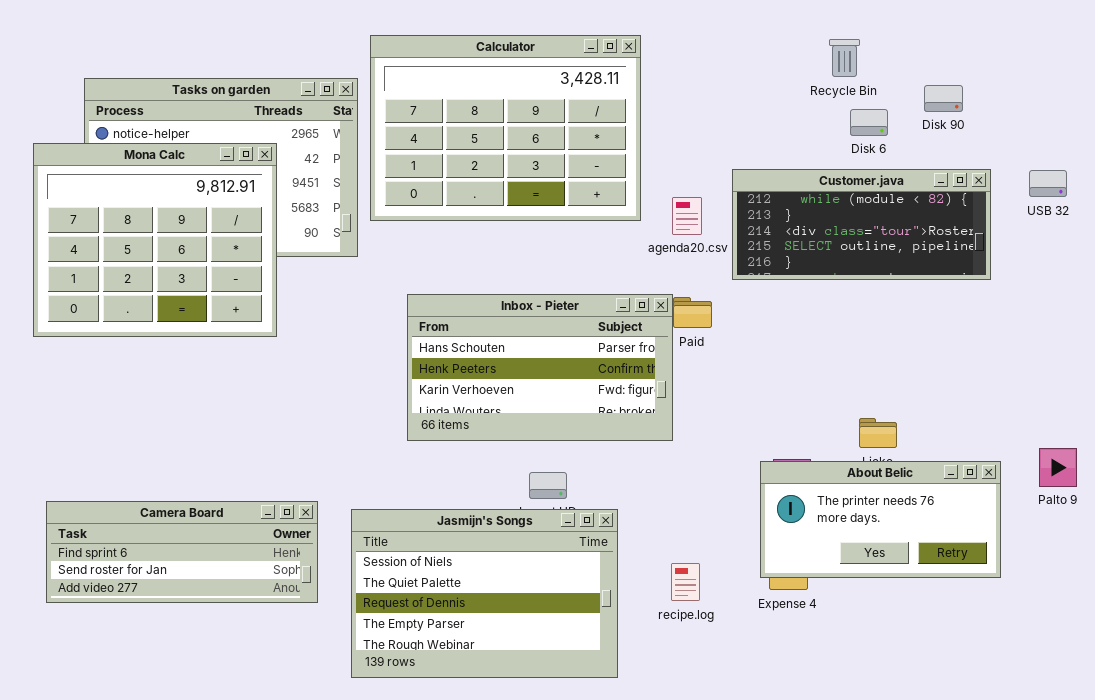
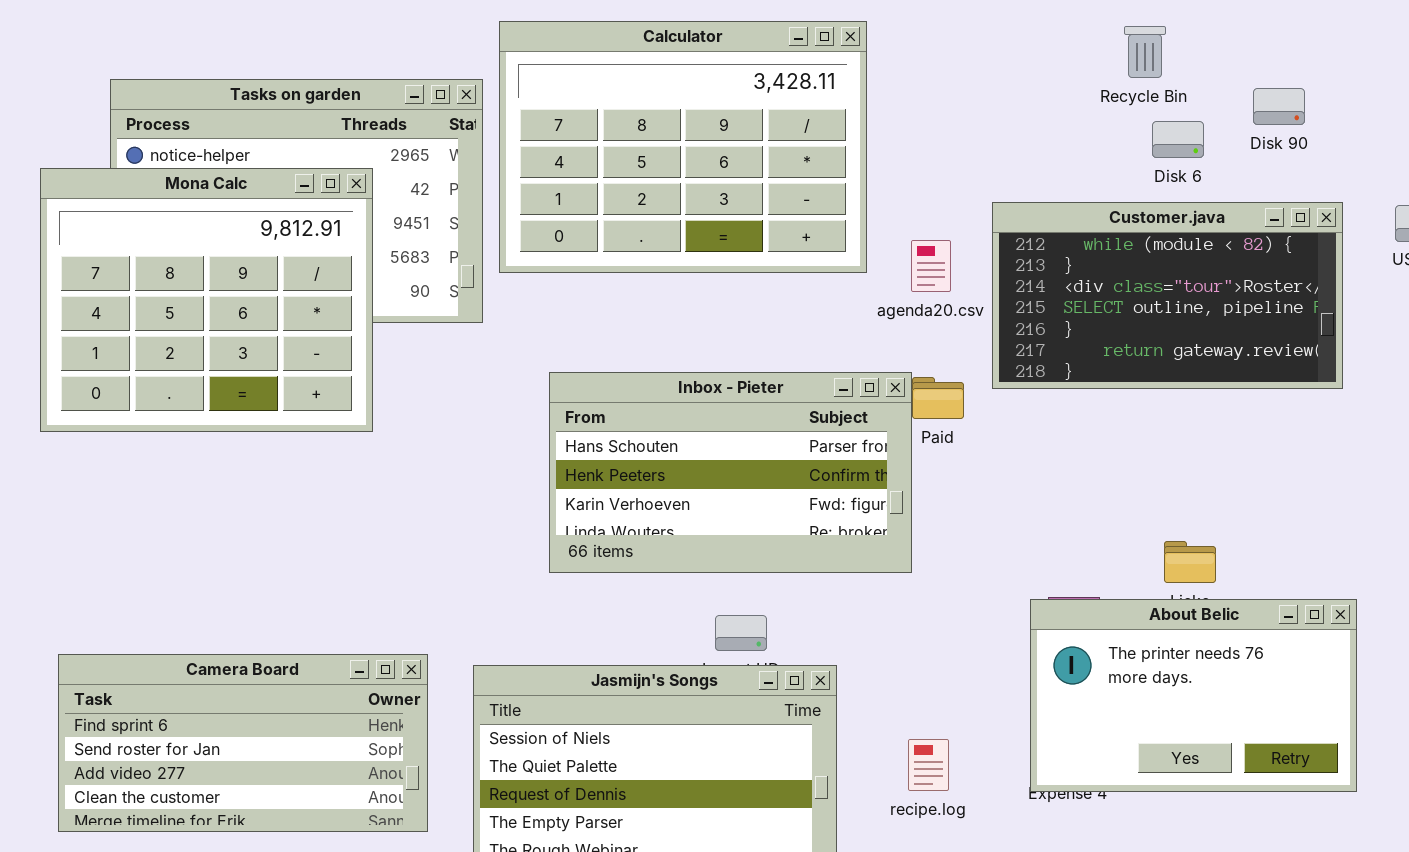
Customer.java: [732,169,991,280] -> [992,202,1343,389], resized
About Belic: [760,461,1001,578] -> [1030,599,1357,792], resized
Camera Board: [46,501,318,603] -> [58,654,428,832], resized

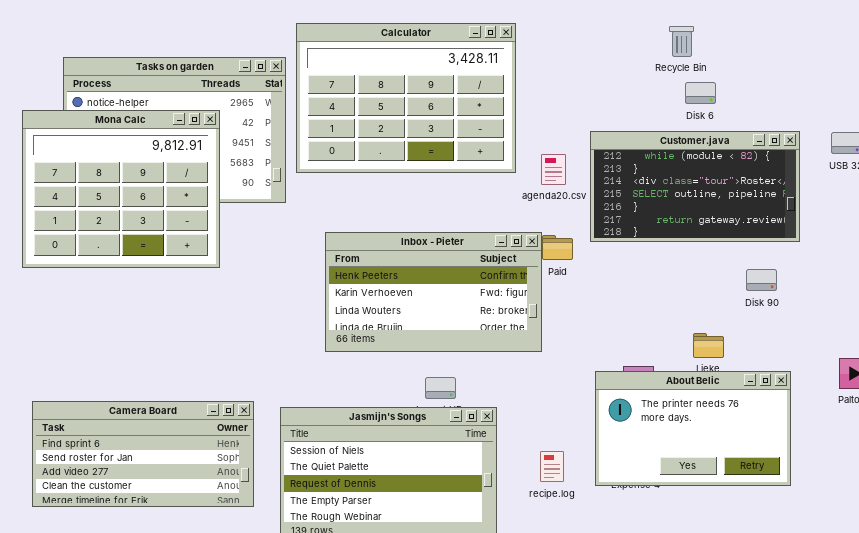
Disk 90: [1253,88,1305,125] -> [746,269,777,291], moved
Inbox - Pieter: [549,372,912,573] -> [325,232,542,352], scrolled down 1 row
About Belic: [1030,599,1357,792] -> [595,371,791,486], moved

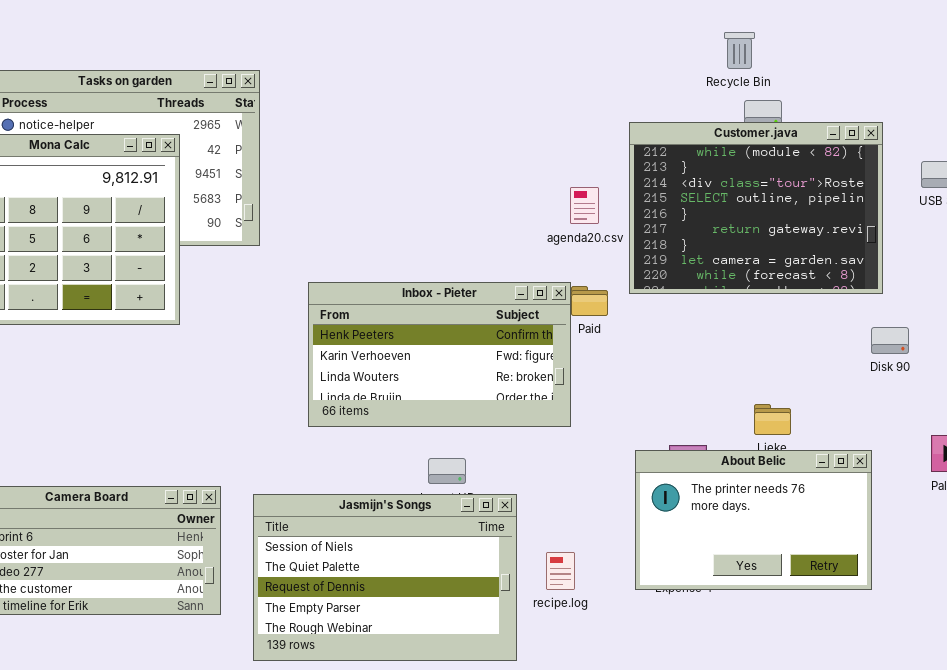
Calculator: [296,23,516,173] -> none, closed
Customer.java: [590,131,800,242] -> [629,122,883,294], resized
Disk 90: [746,269,777,291] -> [871,327,909,354], moved
recipe.log: [540,451,564,482] -> [546,552,575,590], moved

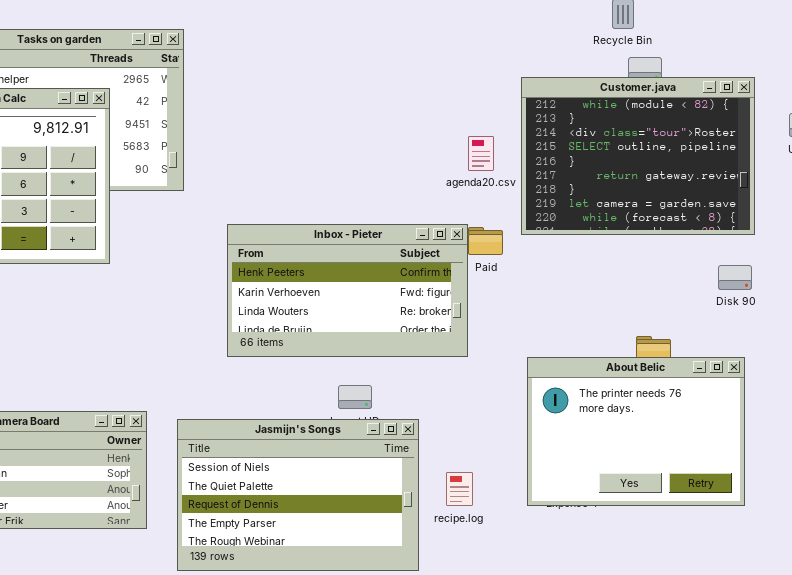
Disk 90: [871,327,909,354] -> [718,265,752,290], moved
About Belic: [635,450,872,590] -> [527,357,745,506], resized

